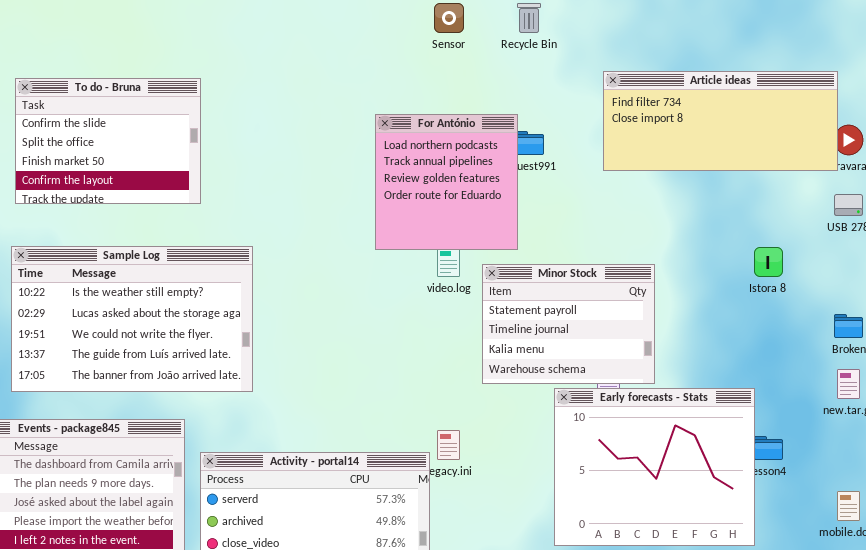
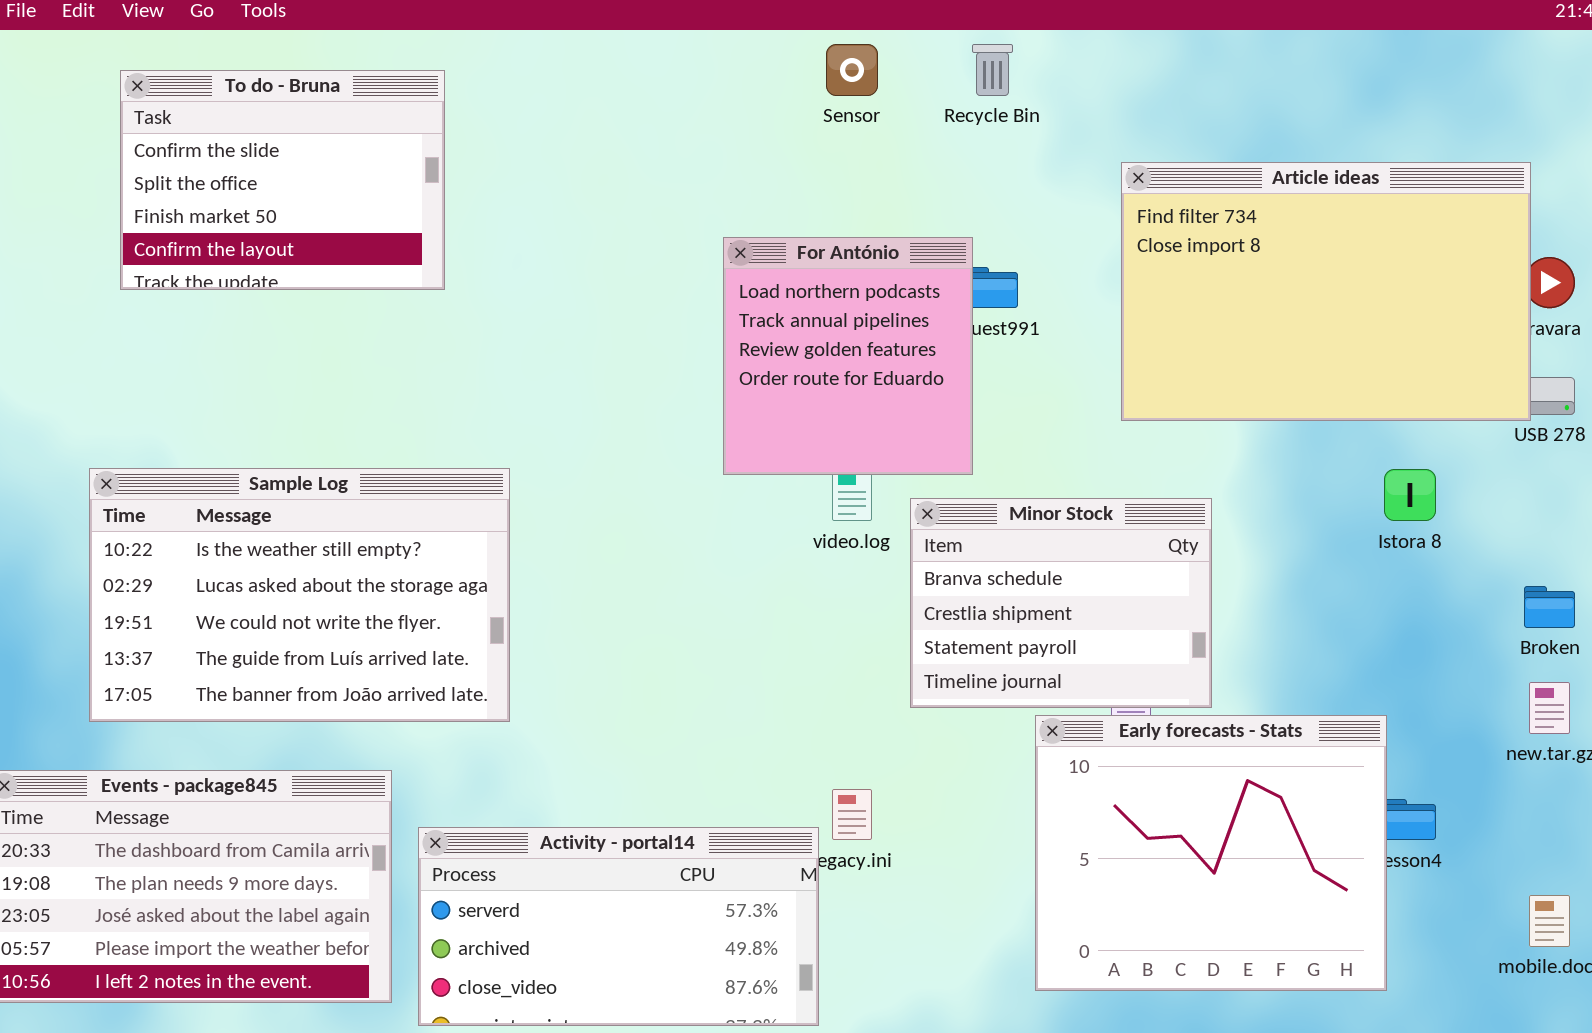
Article ideas: [603,71,838,171] -> [1121,162,1531,421], resized
To do - Bruna: [15,78,201,204] -> [120,70,445,290], moved
Minor Stock: [482,264,655,384] -> [910,498,1212,708], scrolled up 2 rows

